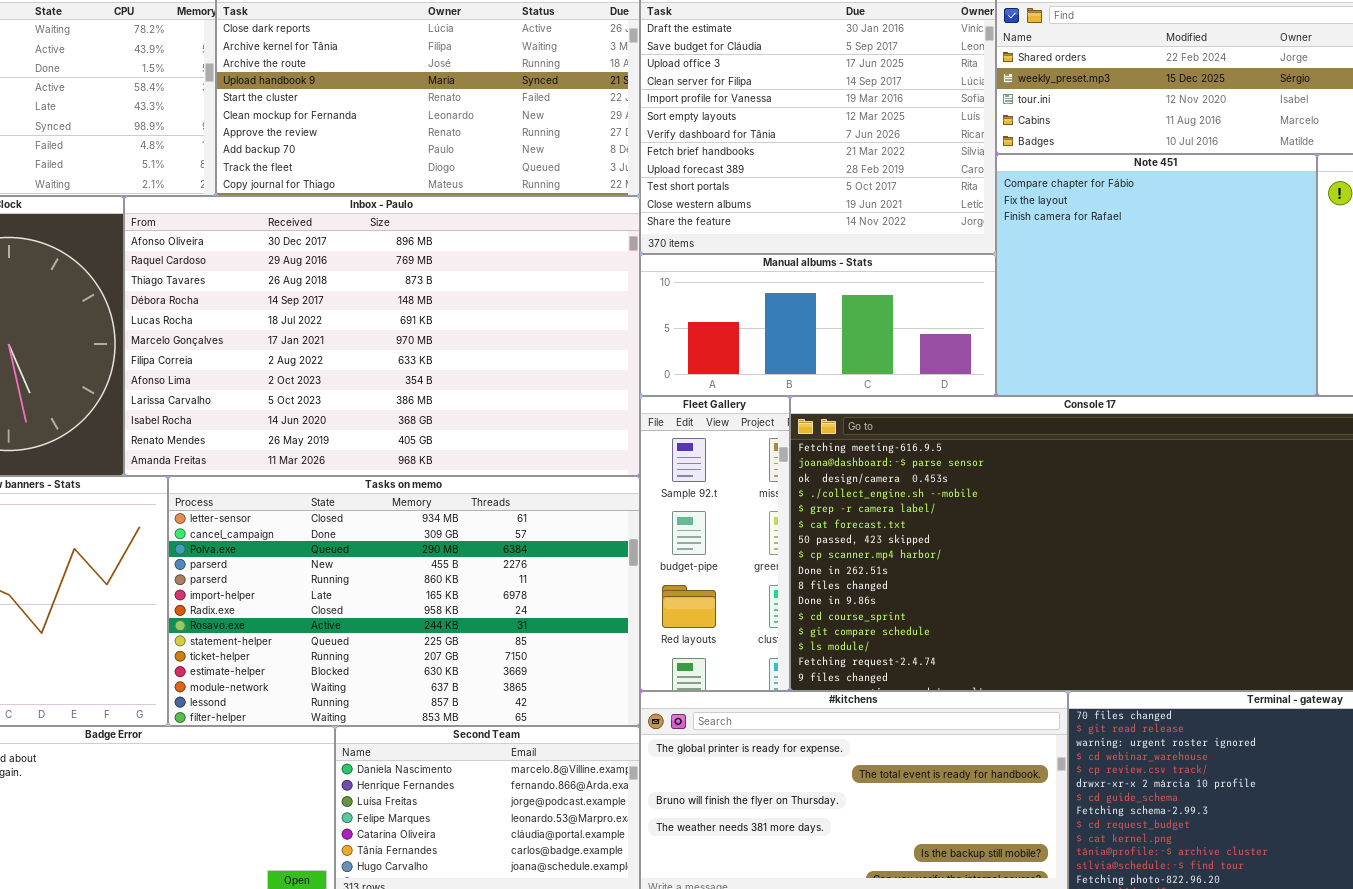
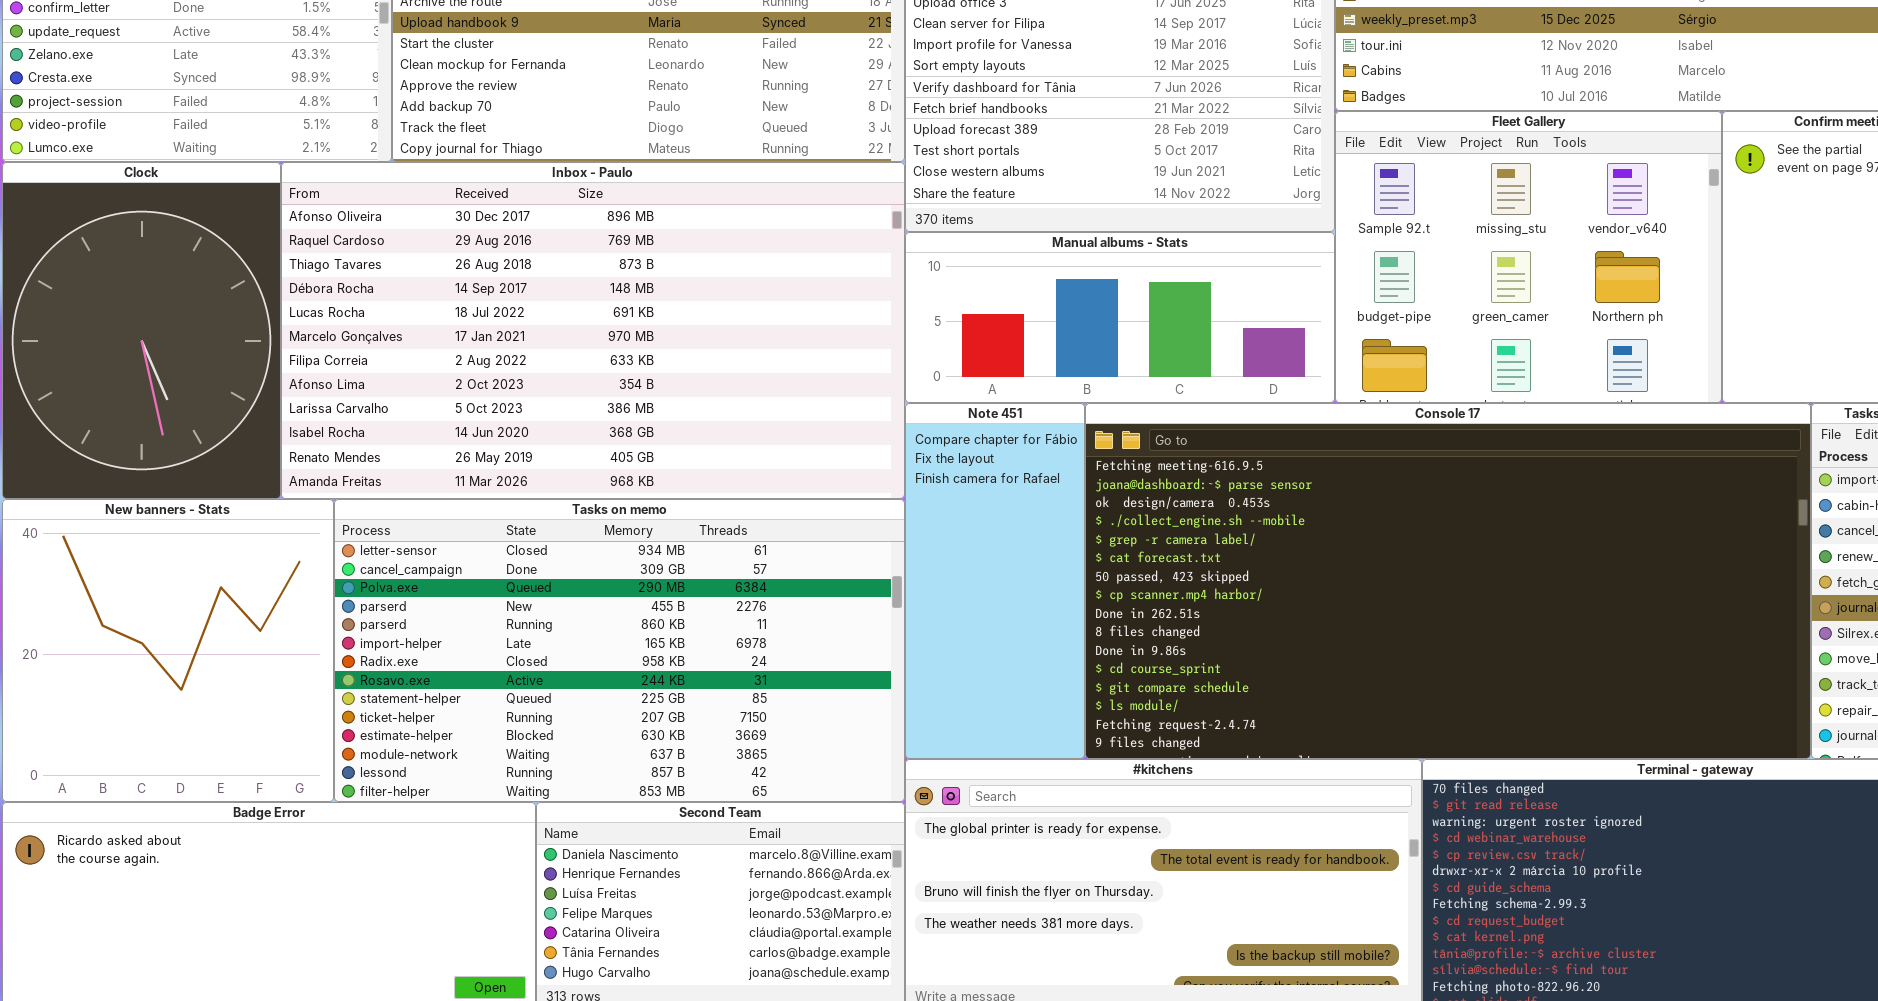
Note 451: [996,154,1317,396] -> [905,403,1085,759], moved, resized
Fleet Gallery: [640,396,790,691] -> [1335,111,1722,403], moved, resized

